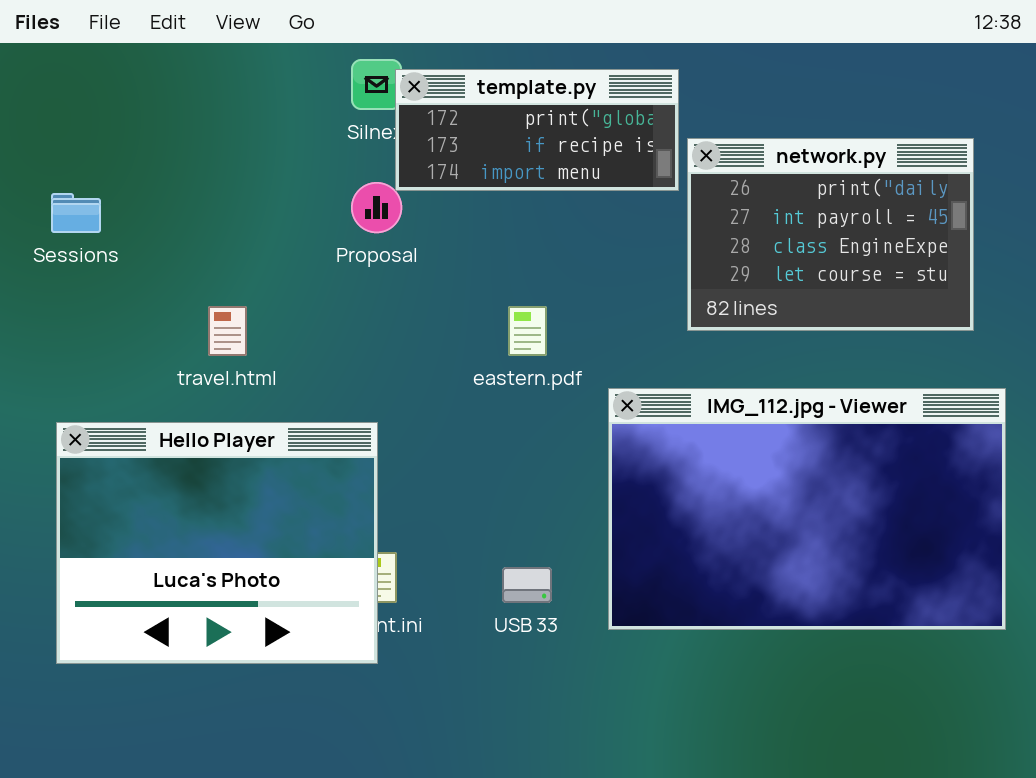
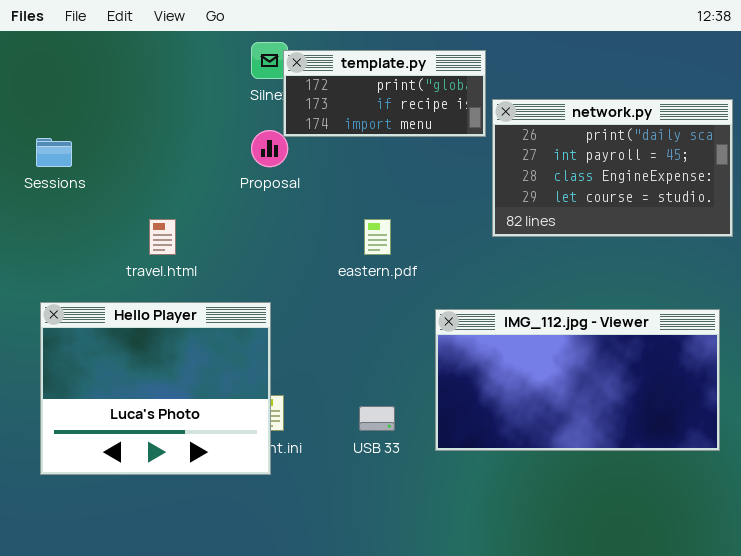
network.py: [687,138,974,331] -> [492,99,733,237], resized
IMG_112.jpg - Viewer: [608,388,1006,630] -> [435,309,720,451], resized

